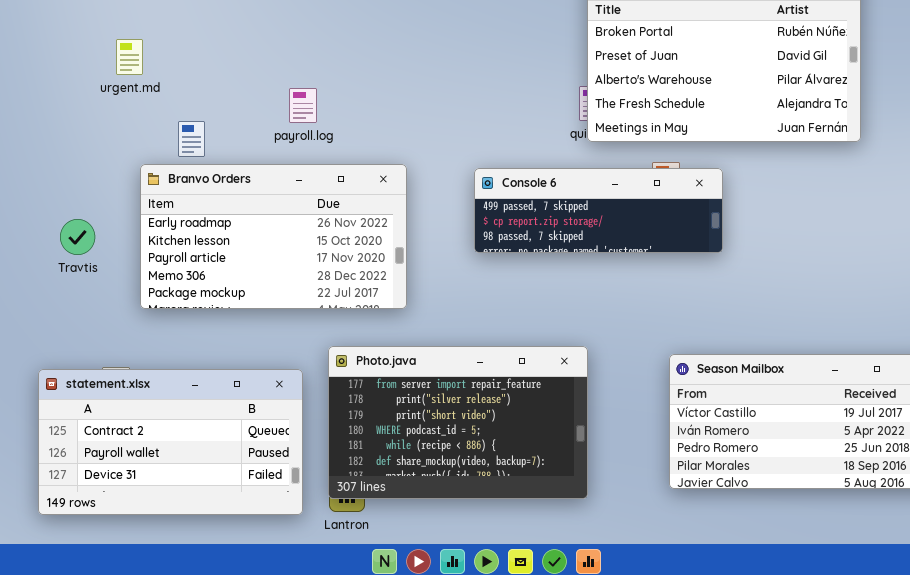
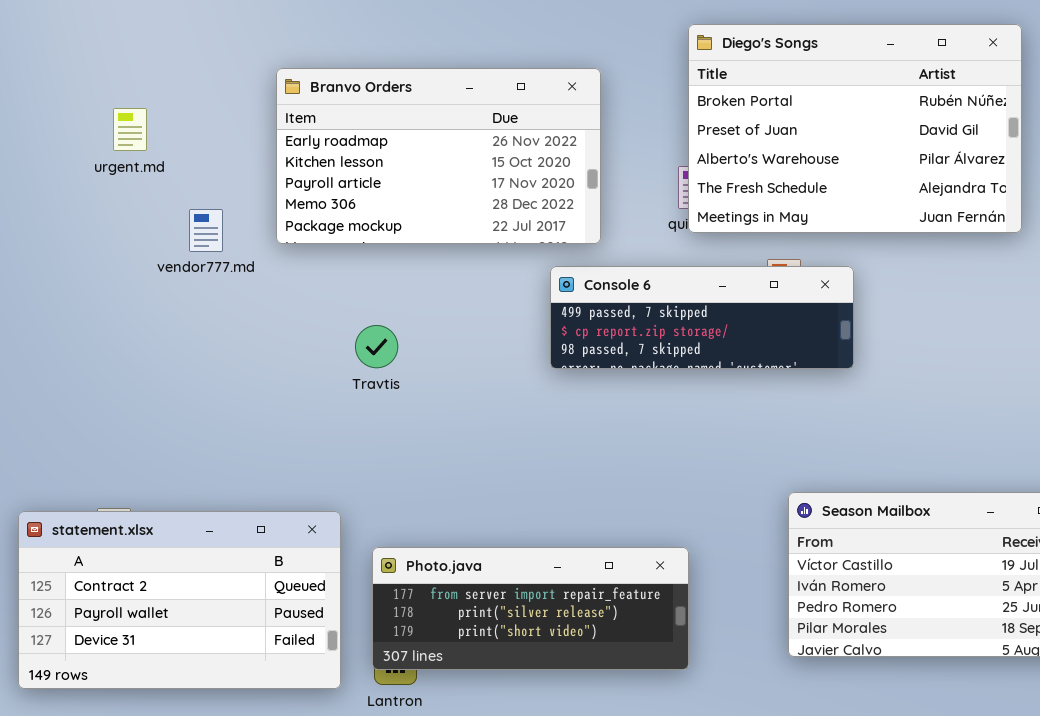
Branvo Orders: [140,164,407,309] -> [276,68,601,244], moved
Travtis: [60,219,95,255] -> [355,325,398,368], moved
Photo.java: [328,346,588,499] -> [372,547,689,670], resized

